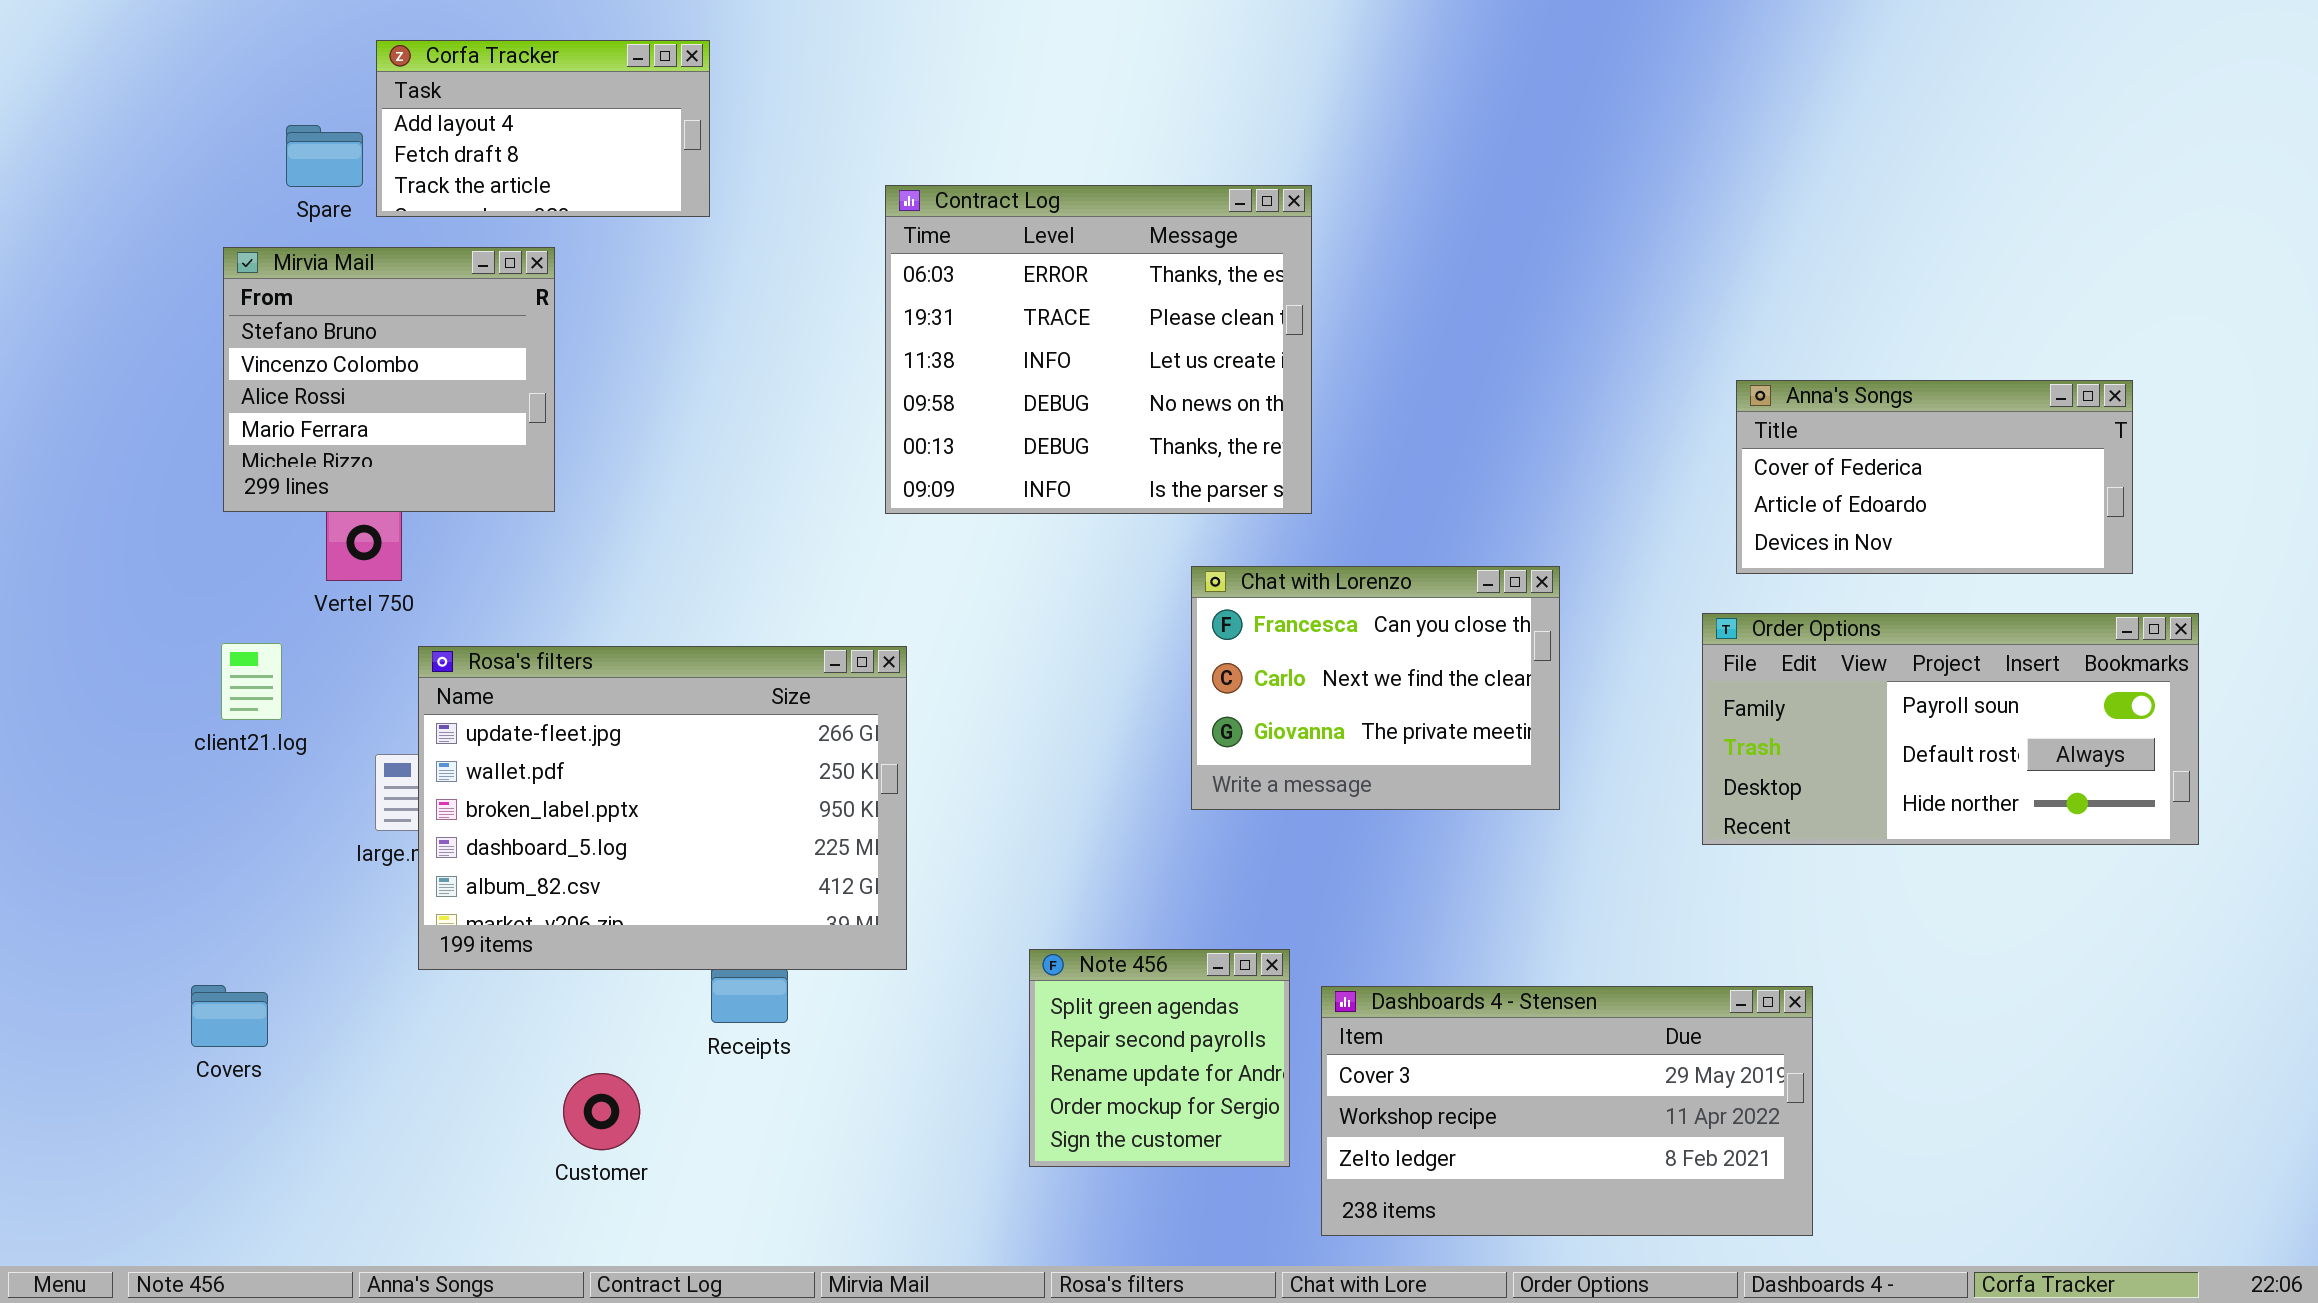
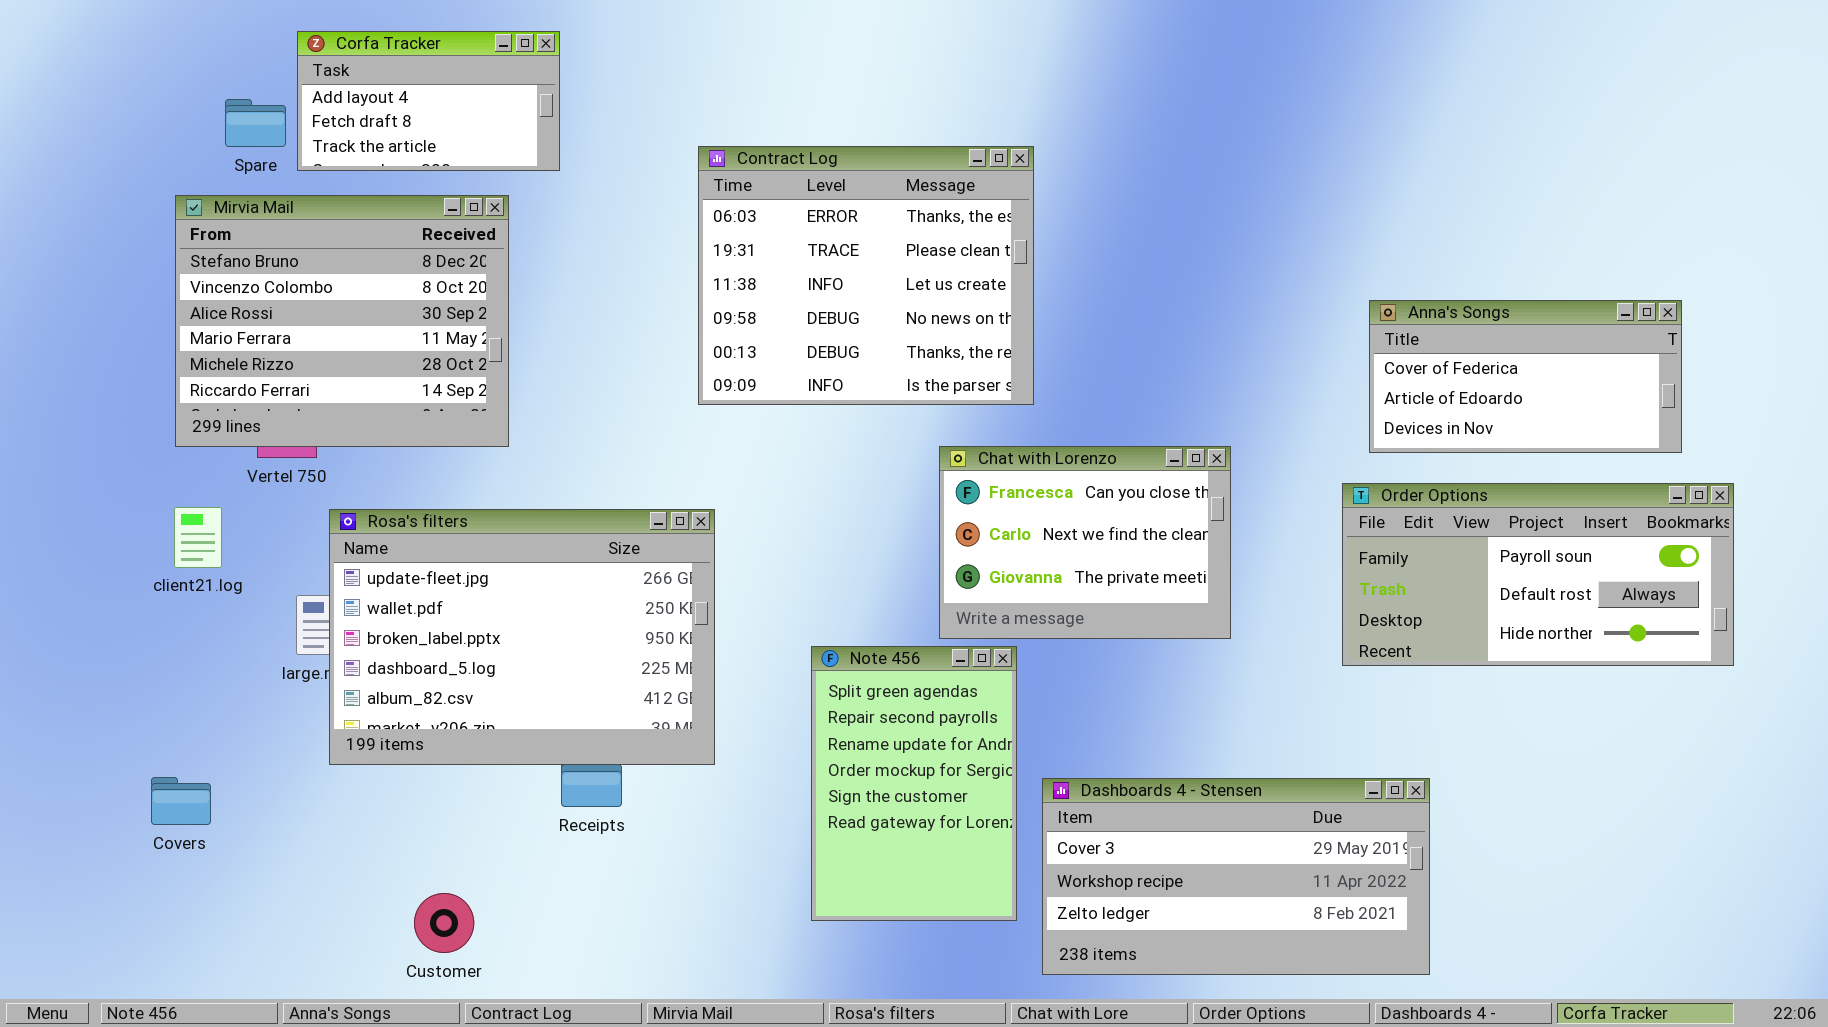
Mirvia Mail: [223,247,555,512] -> [175,195,509,447], resized
Note 456: [1029,949,1290,1167] -> [811,646,1017,921], resized
Customer: [563,1073,640,1150] -> [414,893,474,953], moved

